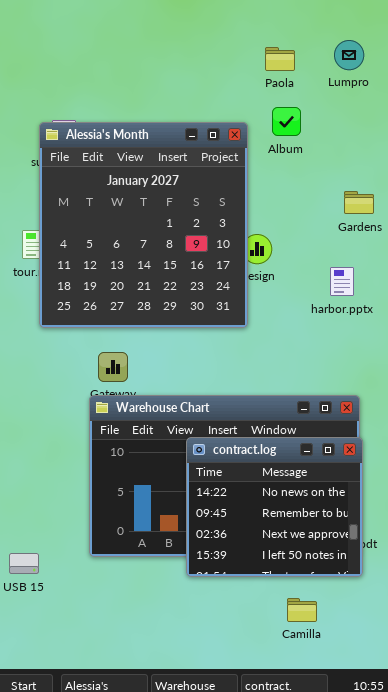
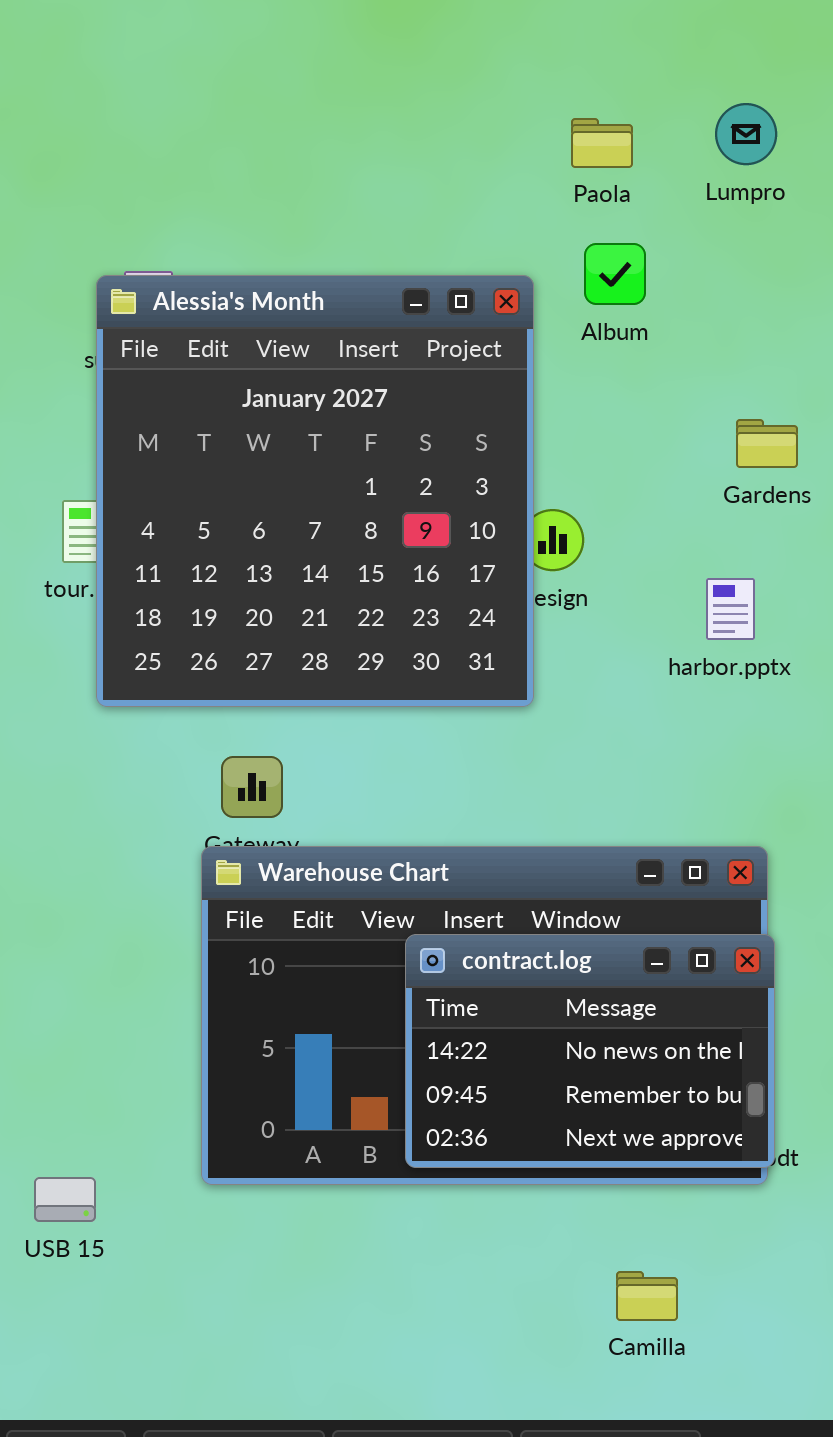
contract.log: [186,437,363,577] -> [405,934,775,1168], resized

